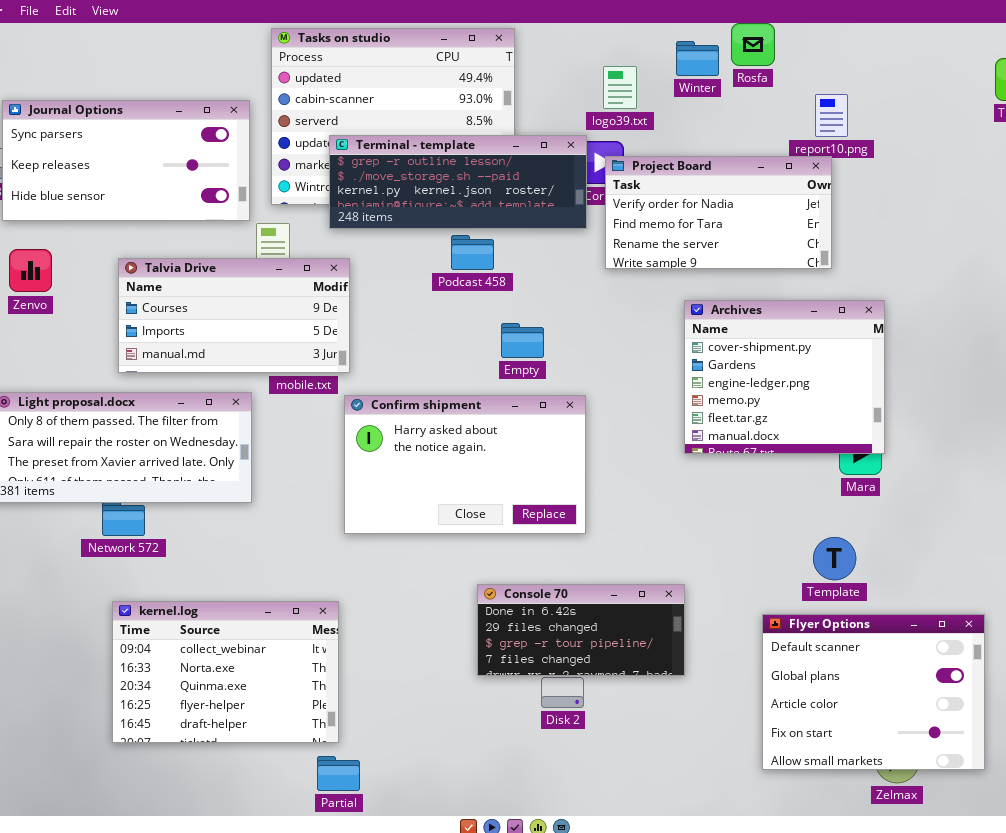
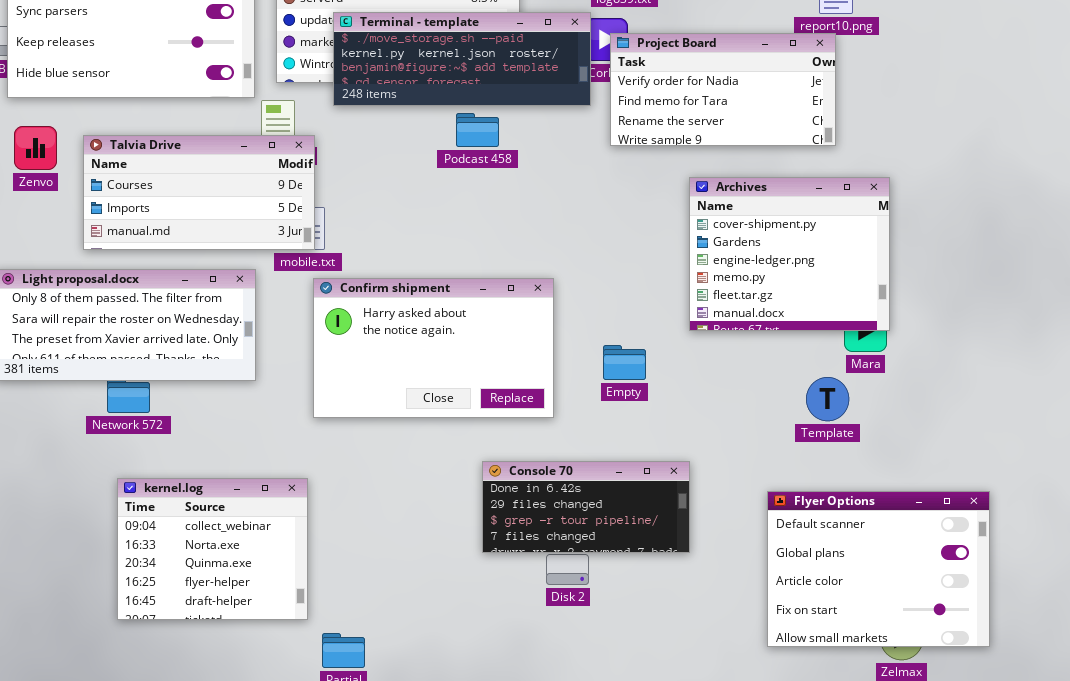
Terminal - template: [329,135,587,229] -> [333,12,591,106], scrolled down 1 row
Talvia Drive: [118,258,350,373] -> [83,135,315,250], moved
Empty: [501,323,544,358] -> [603,345,646,380], moved
Confirm shipment: [344,395,586,534] -> [313,278,554,418], moved
Template: [813,537,856,580] -> [806,377,849,421], moved
kernel.log: [112,601,339,743] -> [117,478,308,620], resized

